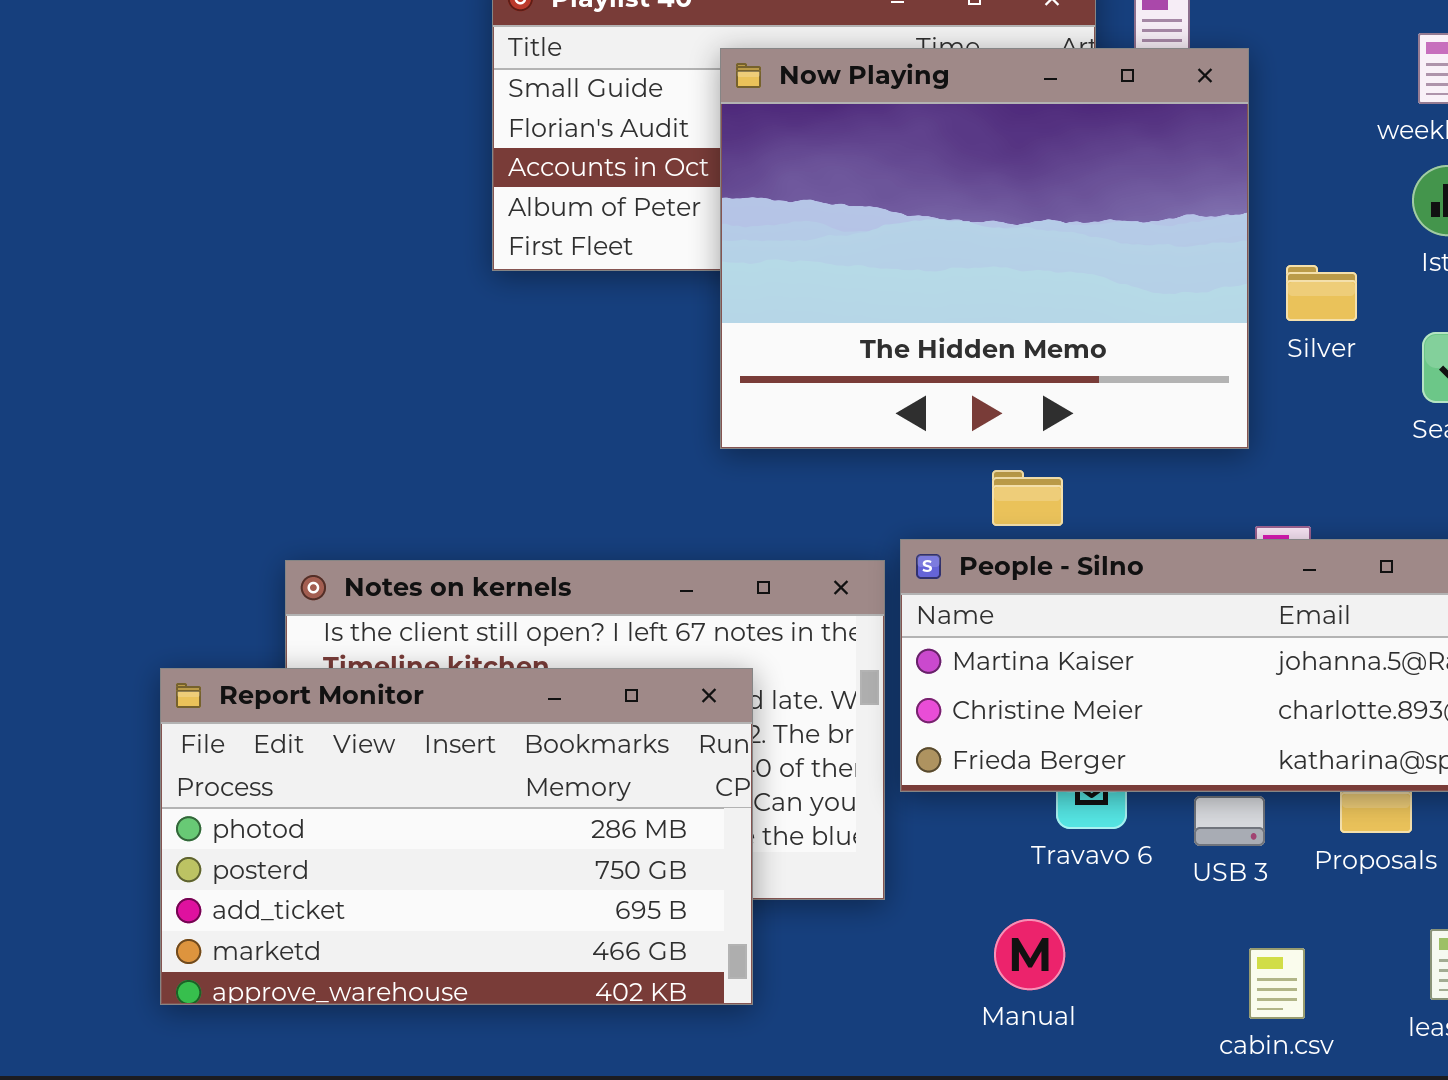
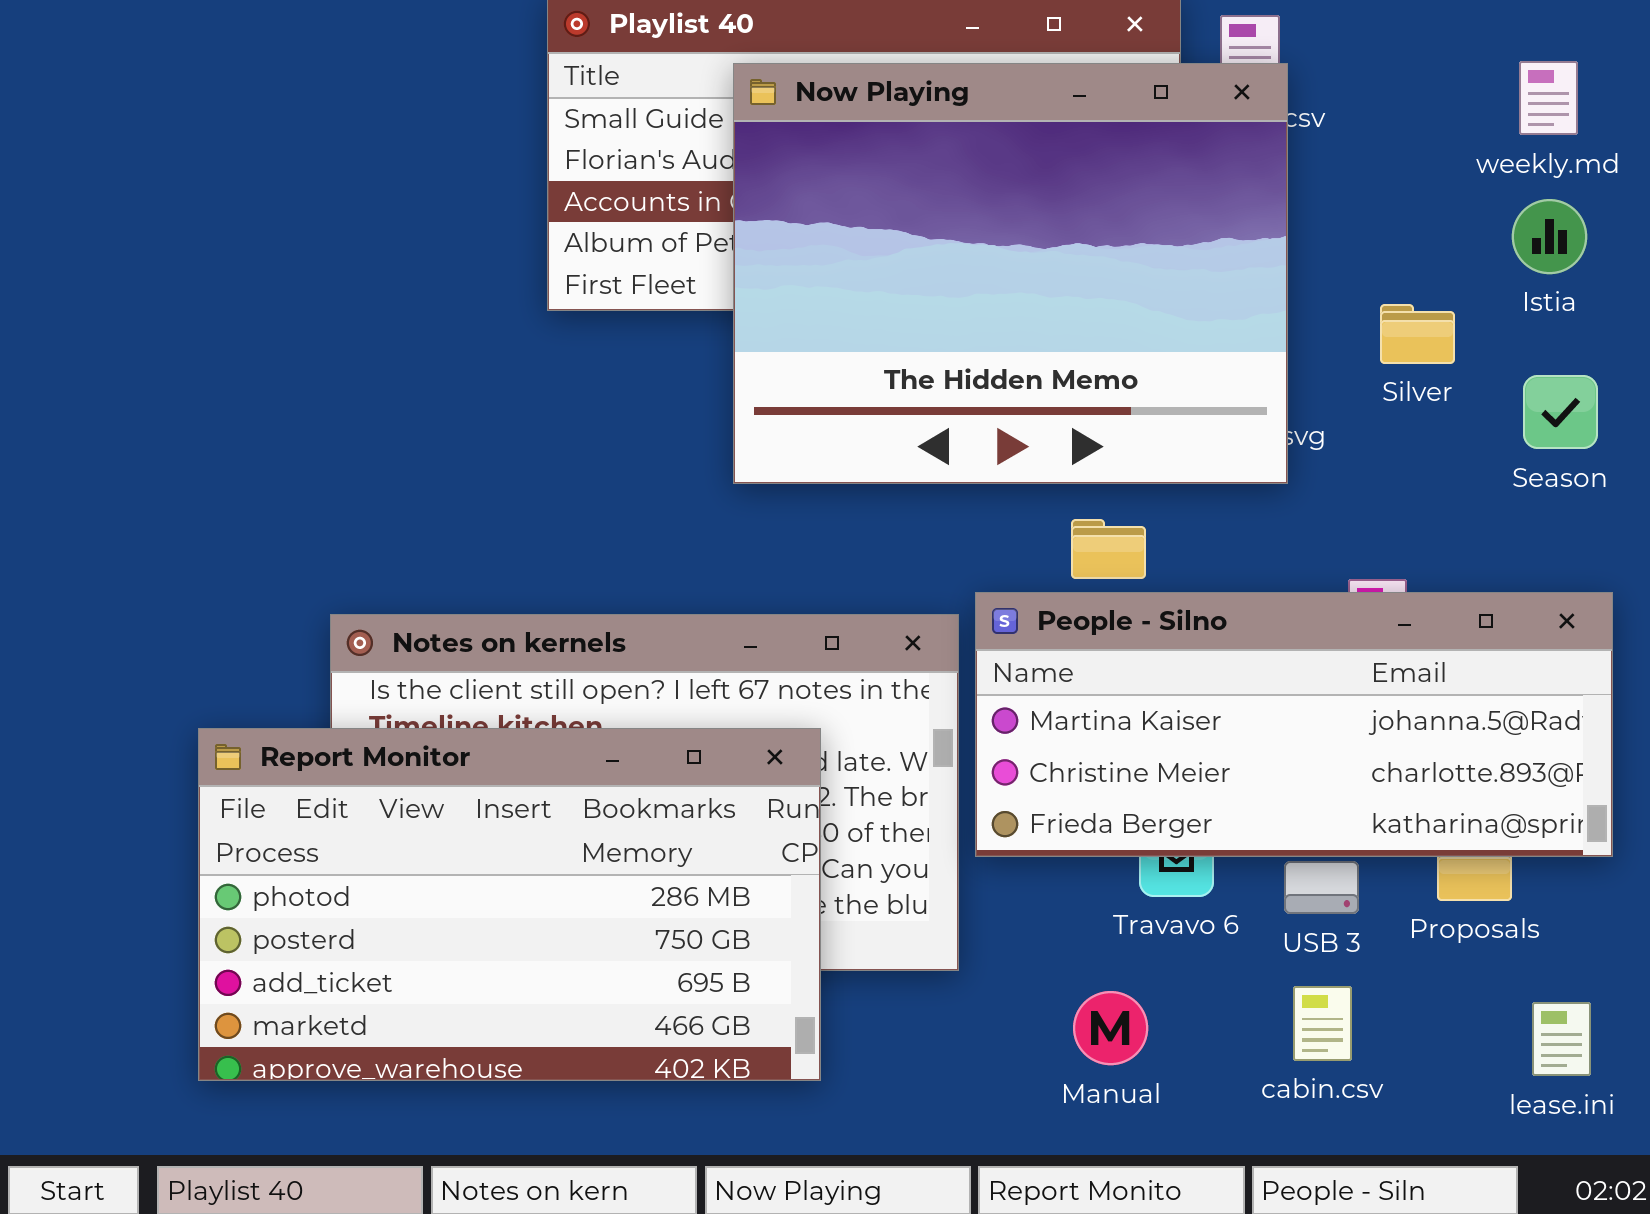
Now Playing: [720,48,1249,449] -> [733,63,1288,484], moved
cabin.csv: [1249,948,1305,1019] -> [1293,986,1352,1061], moved

